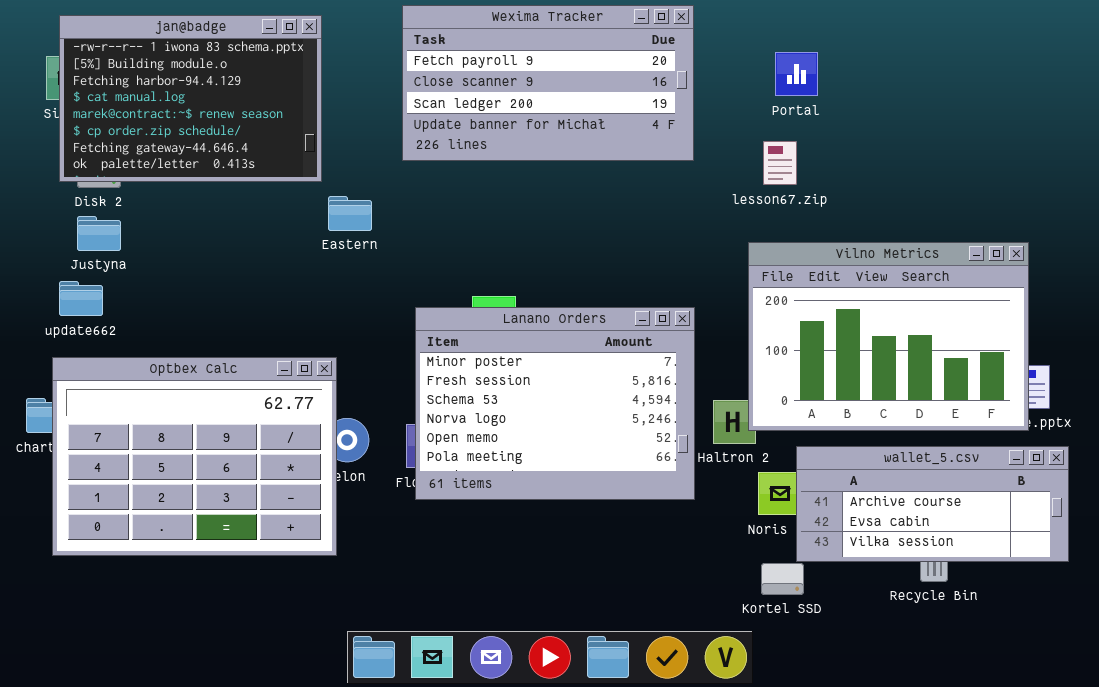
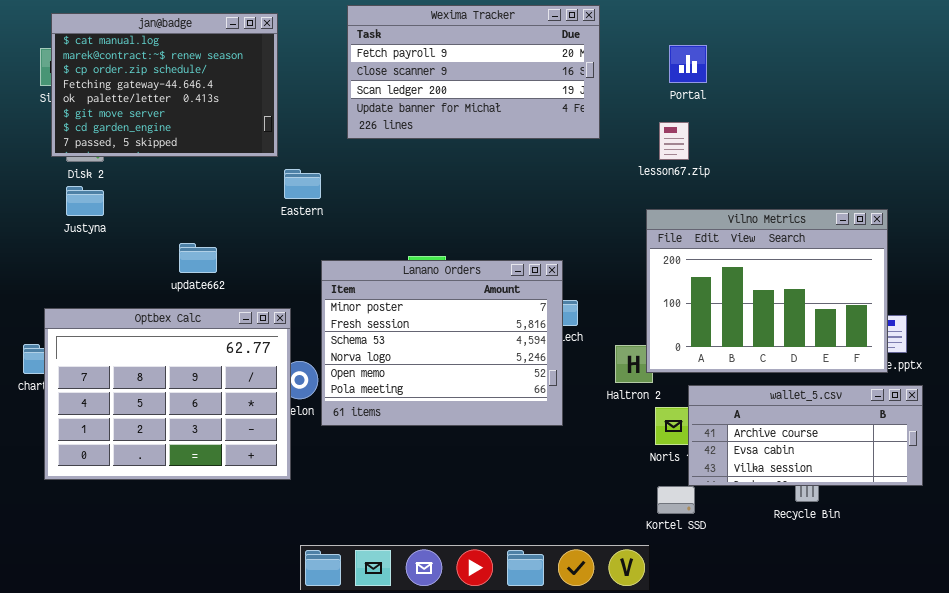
jan@badge: [59,15,322,182] -> [51,13,278,157], scrolled down 3 rows
update662: [59,281,103,316] -> [179,243,217,273], moved
Lanano Orders: [415,307,695,500] -> [321,260,563,426], moved

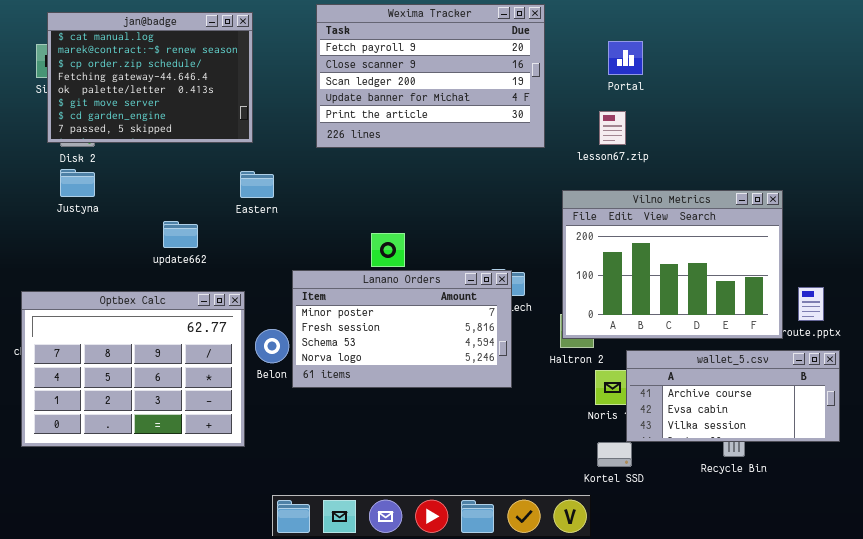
Wexima Tracker: [347,5,600,139] -> [316,4,545,148], resized
Eastern: [284,169,321,199] -> [240,171,274,198], moved
Vilno Metrics: [646,209,888,373] -> [562,190,783,339], moved
Lanano Orders: [321,260,563,426] -> [292,270,512,388], resized
Optbex Calc: [44,308,291,480] -> [21,291,245,447], moved

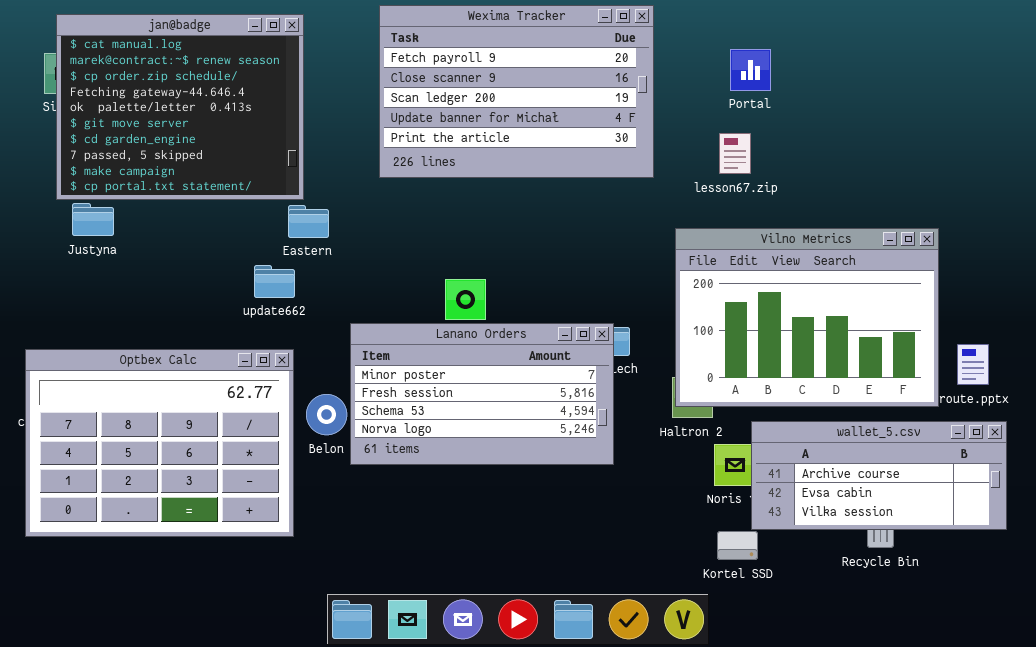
jan@badge: [47,12,253,143] -> [56,14,304,200], resized
update662: [163,221,198,248] -> [254,265,295,298], moved

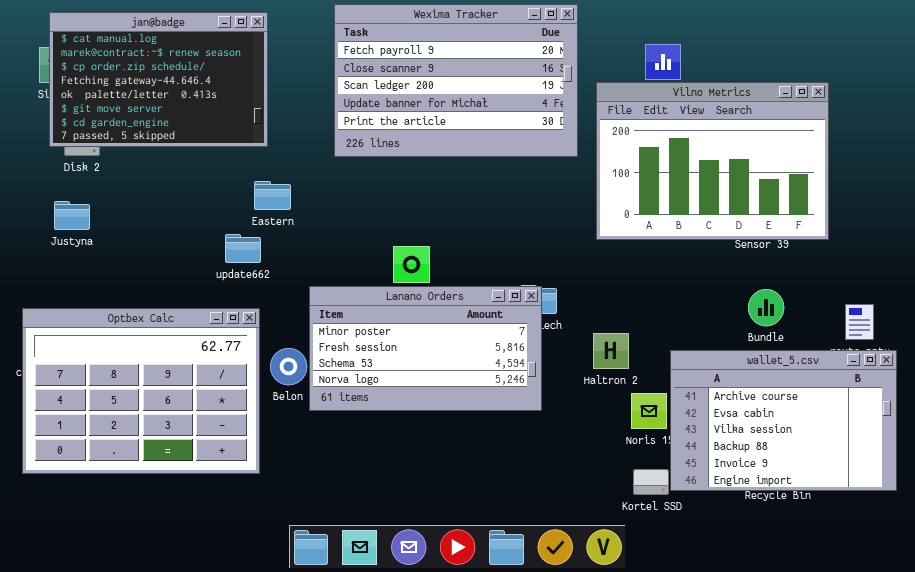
jan@badge: [56,14,304,200] -> [49,12,268,147], resized
Justyna: [72,203,114,236] -> [54,201,90,230], moved
Vilno Metrics: [675,228,939,407] -> [596,82,829,240], moved
wallet_5.csv: [751,421,1007,530] -> [670,350,897,491], moved, resized

